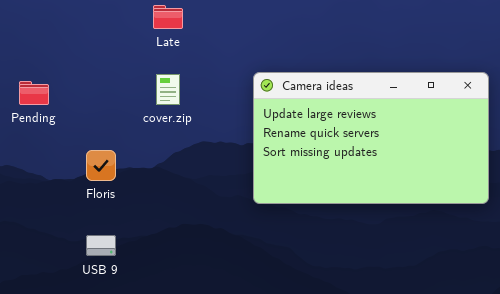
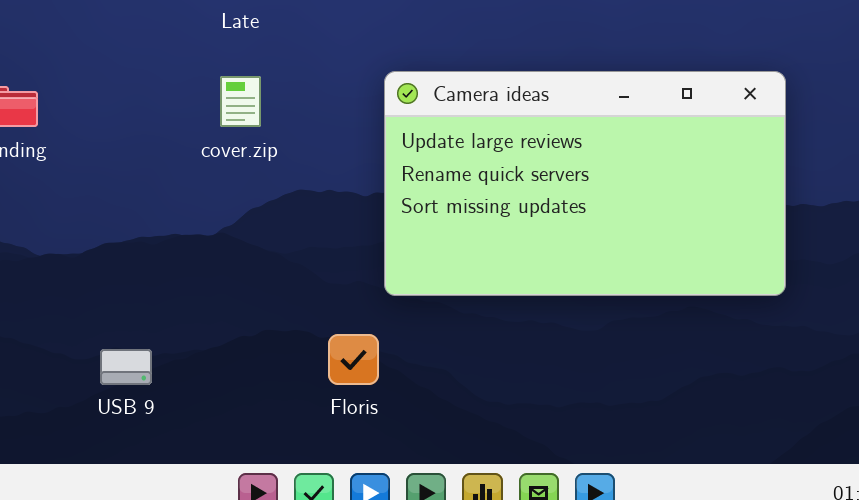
Floris: [86,150,116,181] -> [328,334,379,385], moved

